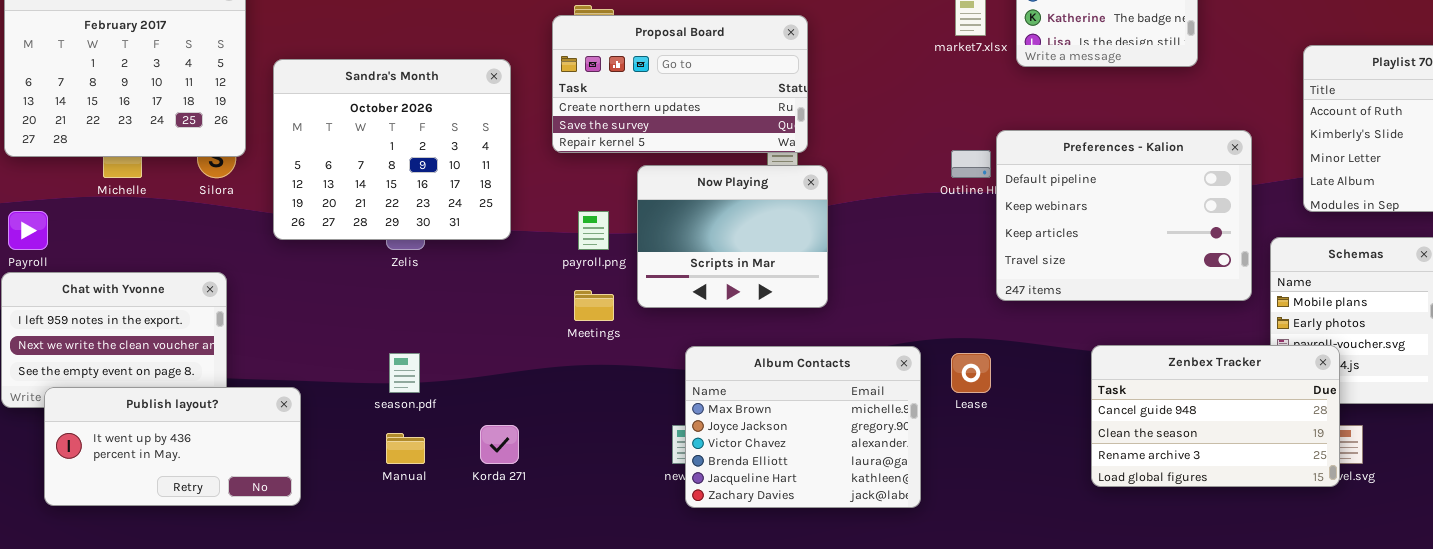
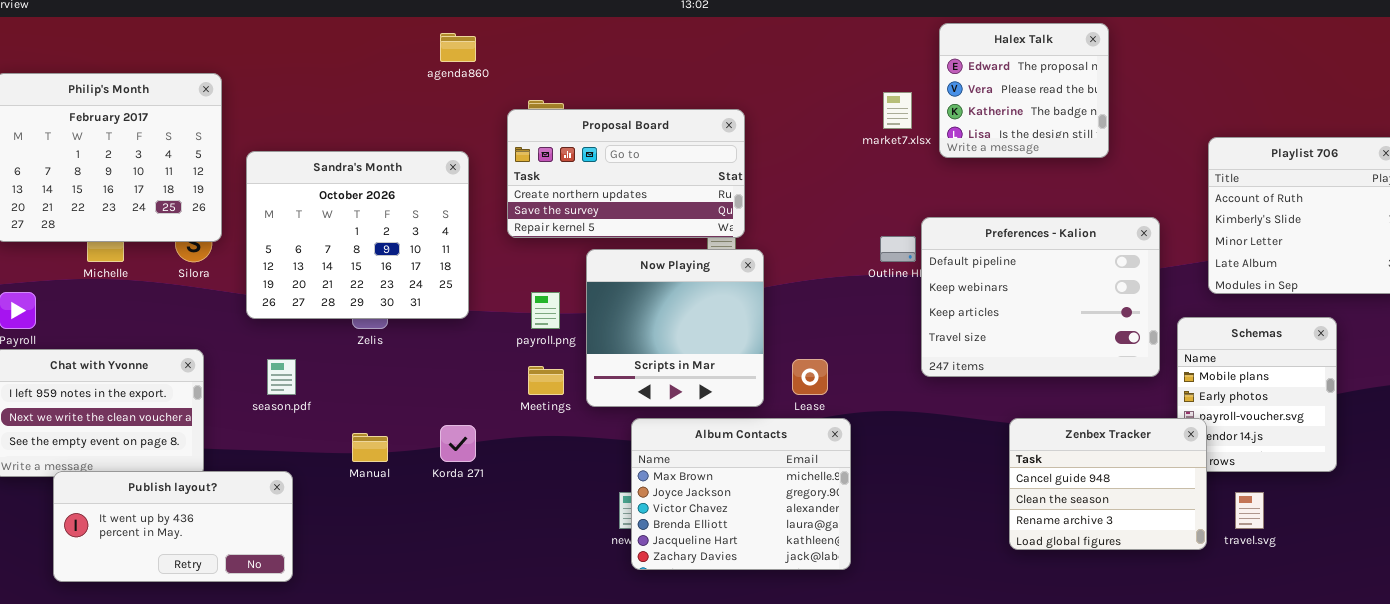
Now Playing: [637,165,828,308] -> [586,249,764,407], resized
Zenbex Tracker: [1091,345,1340,487] -> [1009,418,1207,550], resized
season.pdf: [389,353,420,393] -> [267,359,296,395], moved
Lease: [951,353,991,393] -> [792,359,828,395], moved
Publish layout?: [44,387,301,506] -> [53,471,293,582], moved
Korda 271: [480,425,519,464] -> [440,425,476,462], moved
Manual: [386,433,425,464] -> [352,433,388,462], moved

